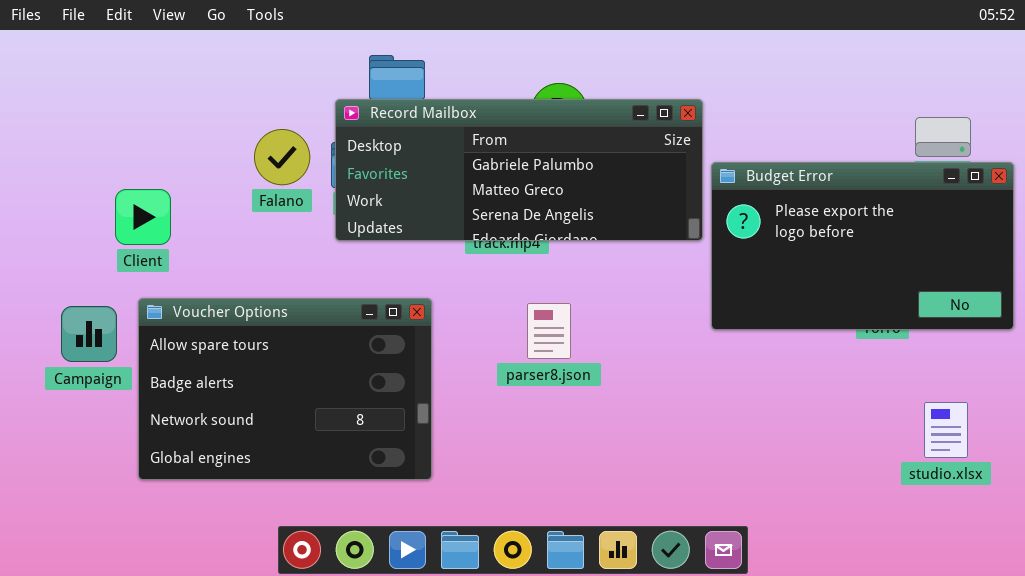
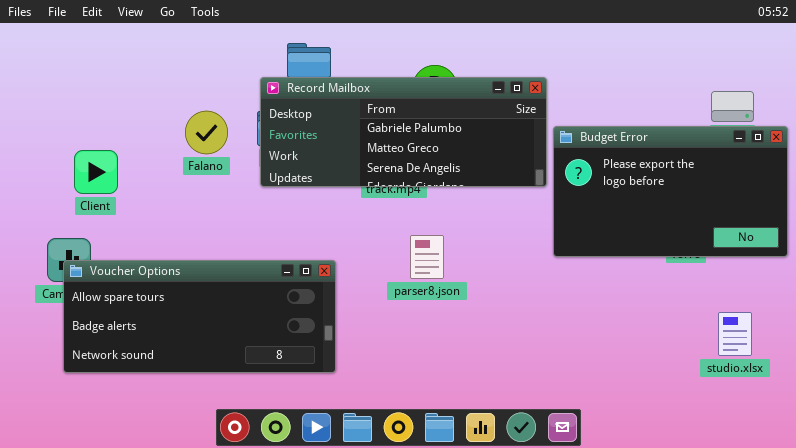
Falano: [254,129,310,185] -> [185,111,228,154], moved
Client: [115,189,171,245] -> [74,150,118,194], moved
Voucher Options: [138,298,432,480] -> [63,260,336,373], resized

